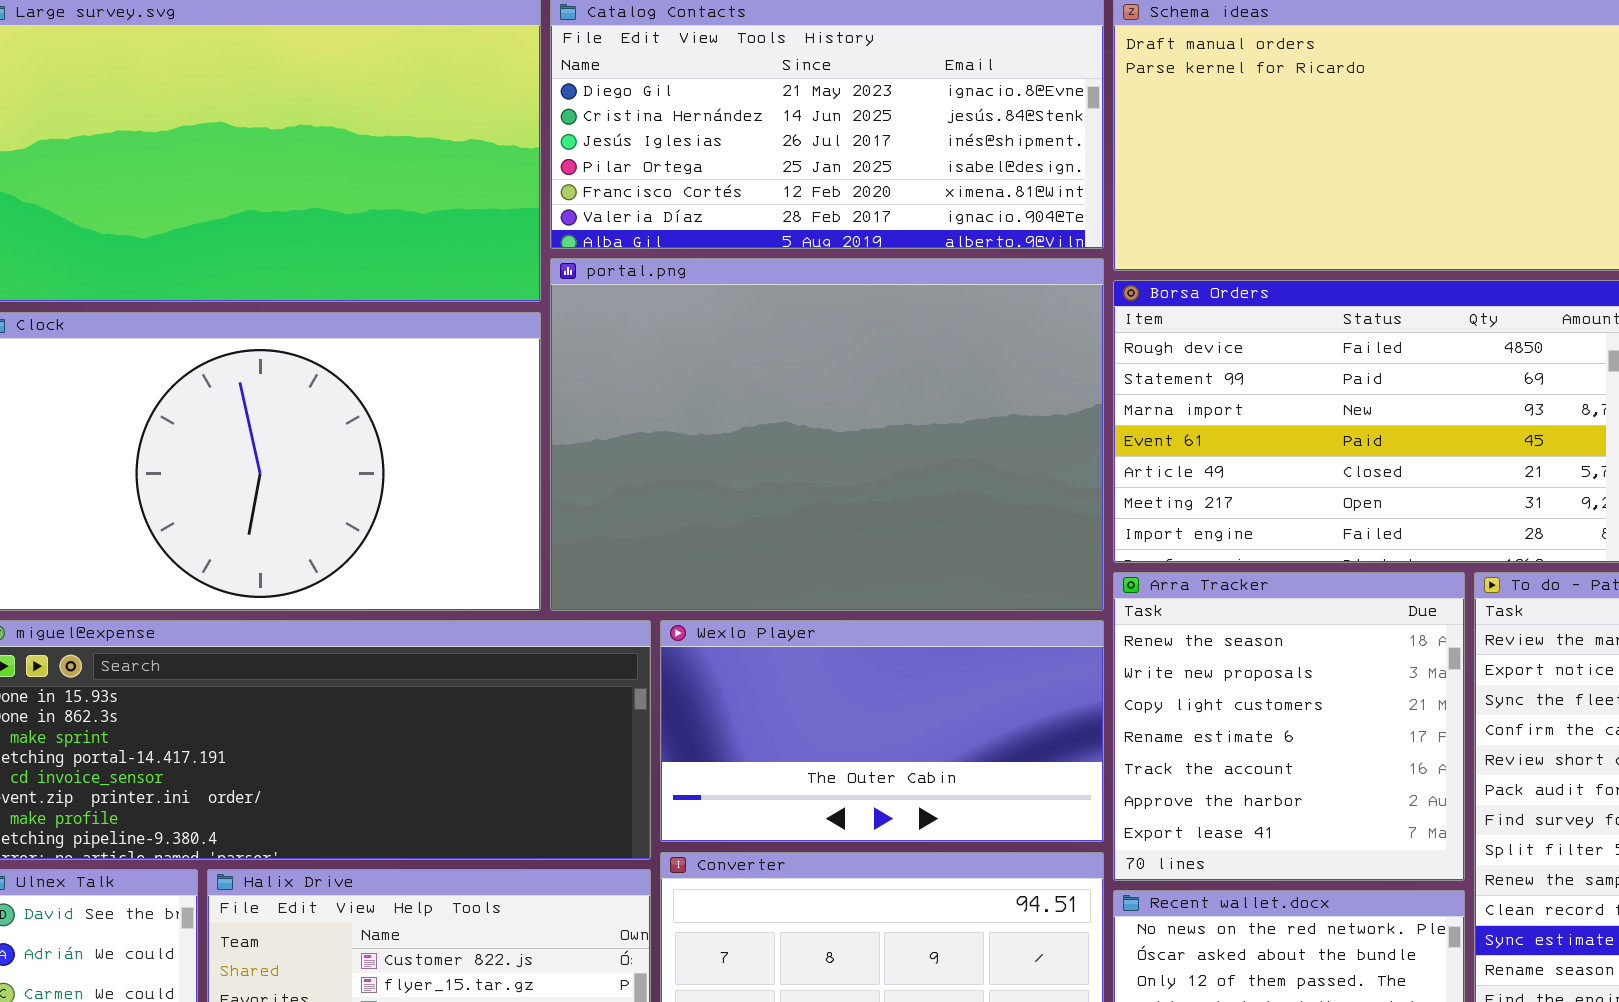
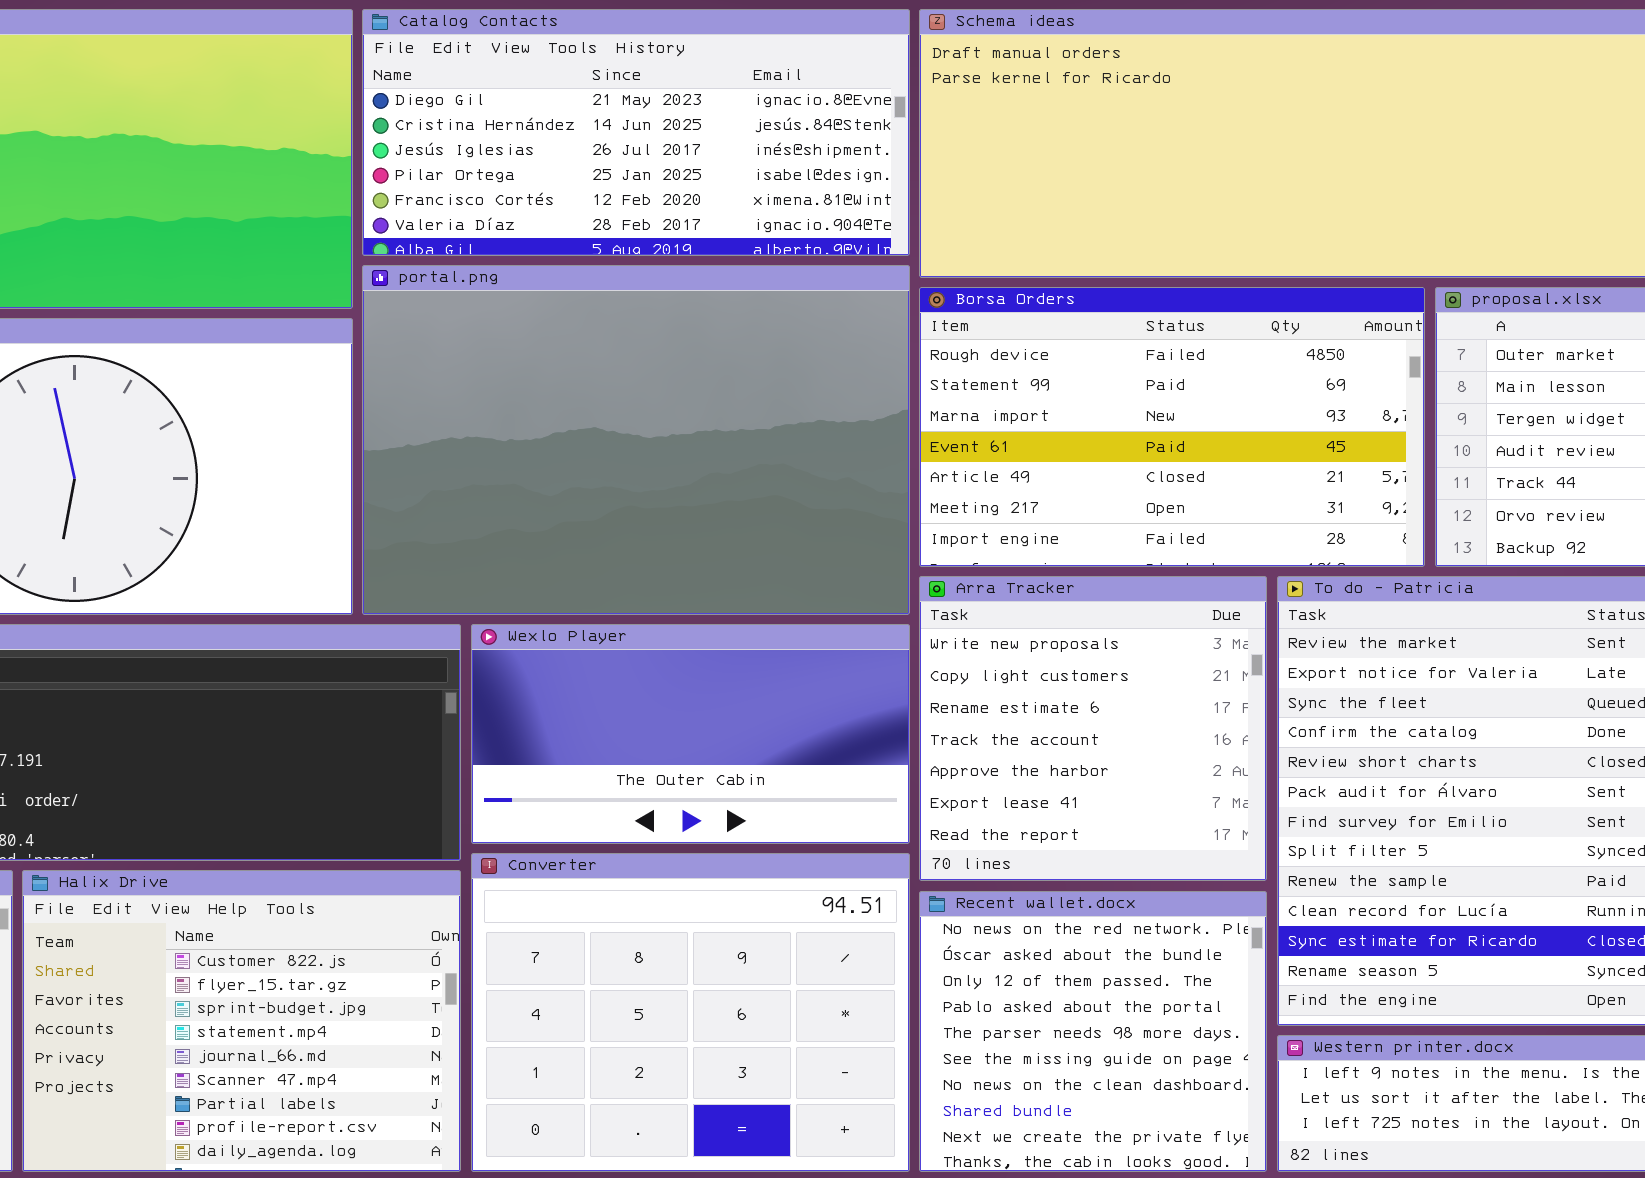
Arra Tracker: [1113,572,1465,881] -> [919,576,1267,881], scrolled down 1 row

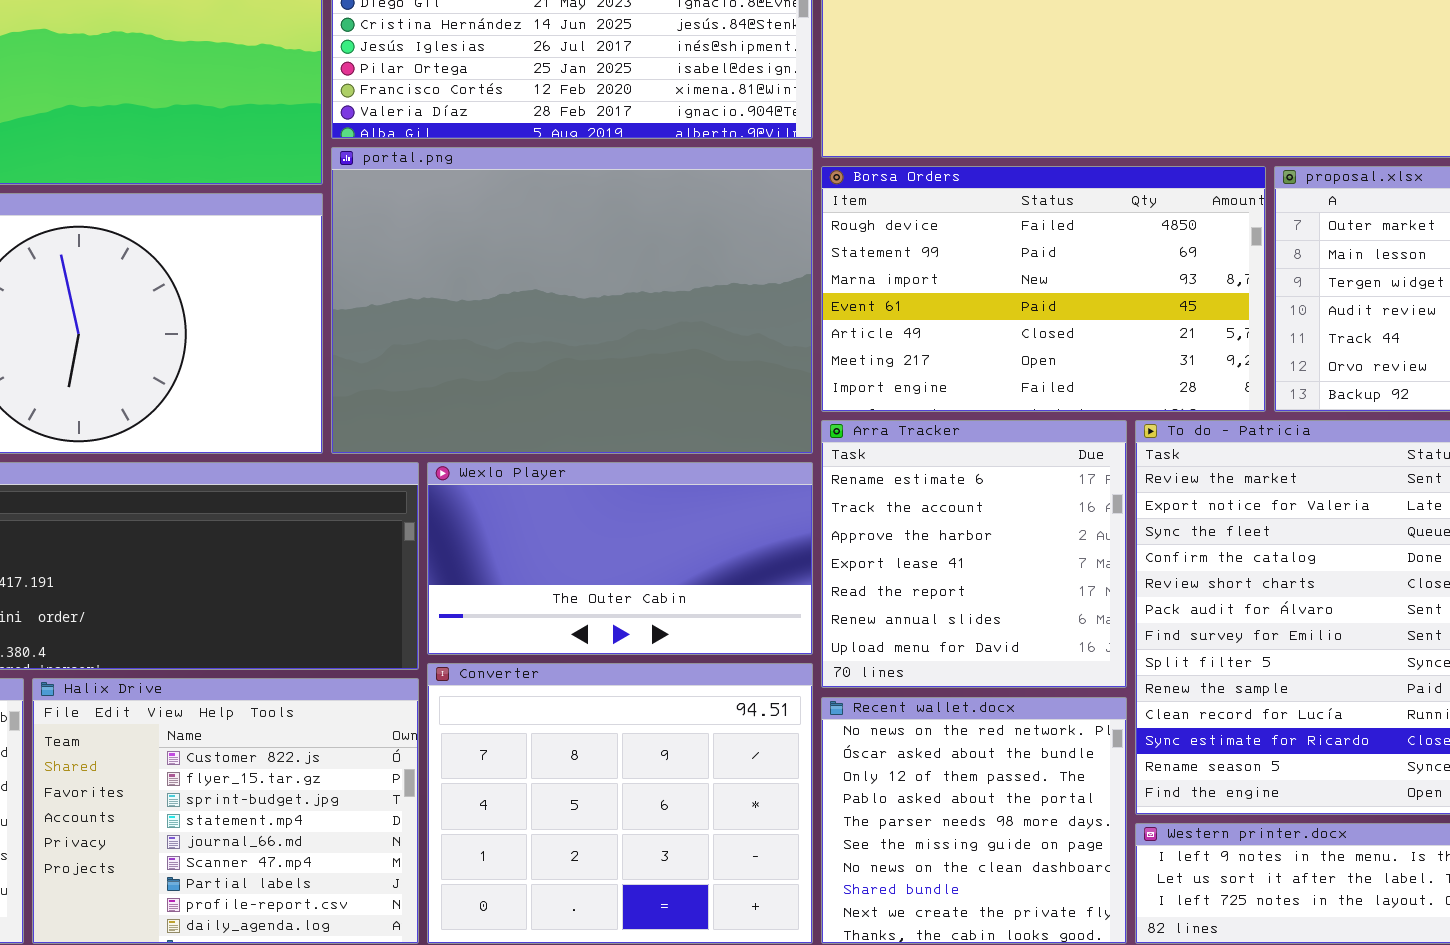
Arra Tracker: [919,576,1267,881] -> [821,420,1127,688], scrolled down 2 rows

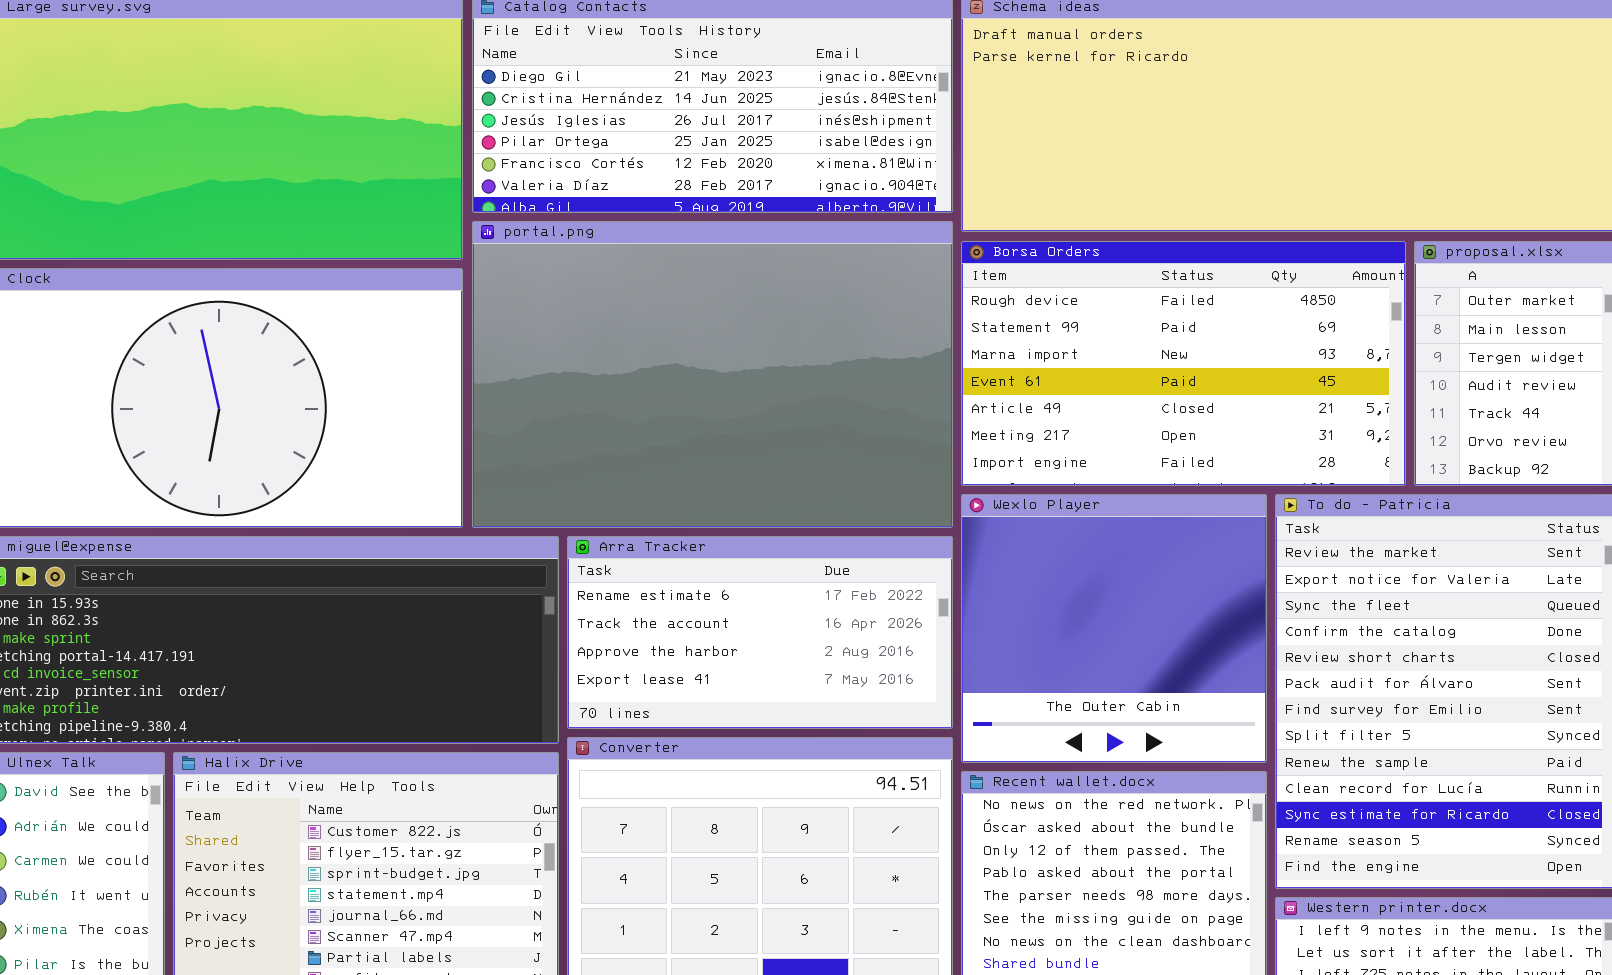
Arra Tracker: [821,420,1127,688] -> [567,536,953,729], moved, resized
Wexlo Player: [427,462,813,655] -> [961,494,1267,763], moved, resized

